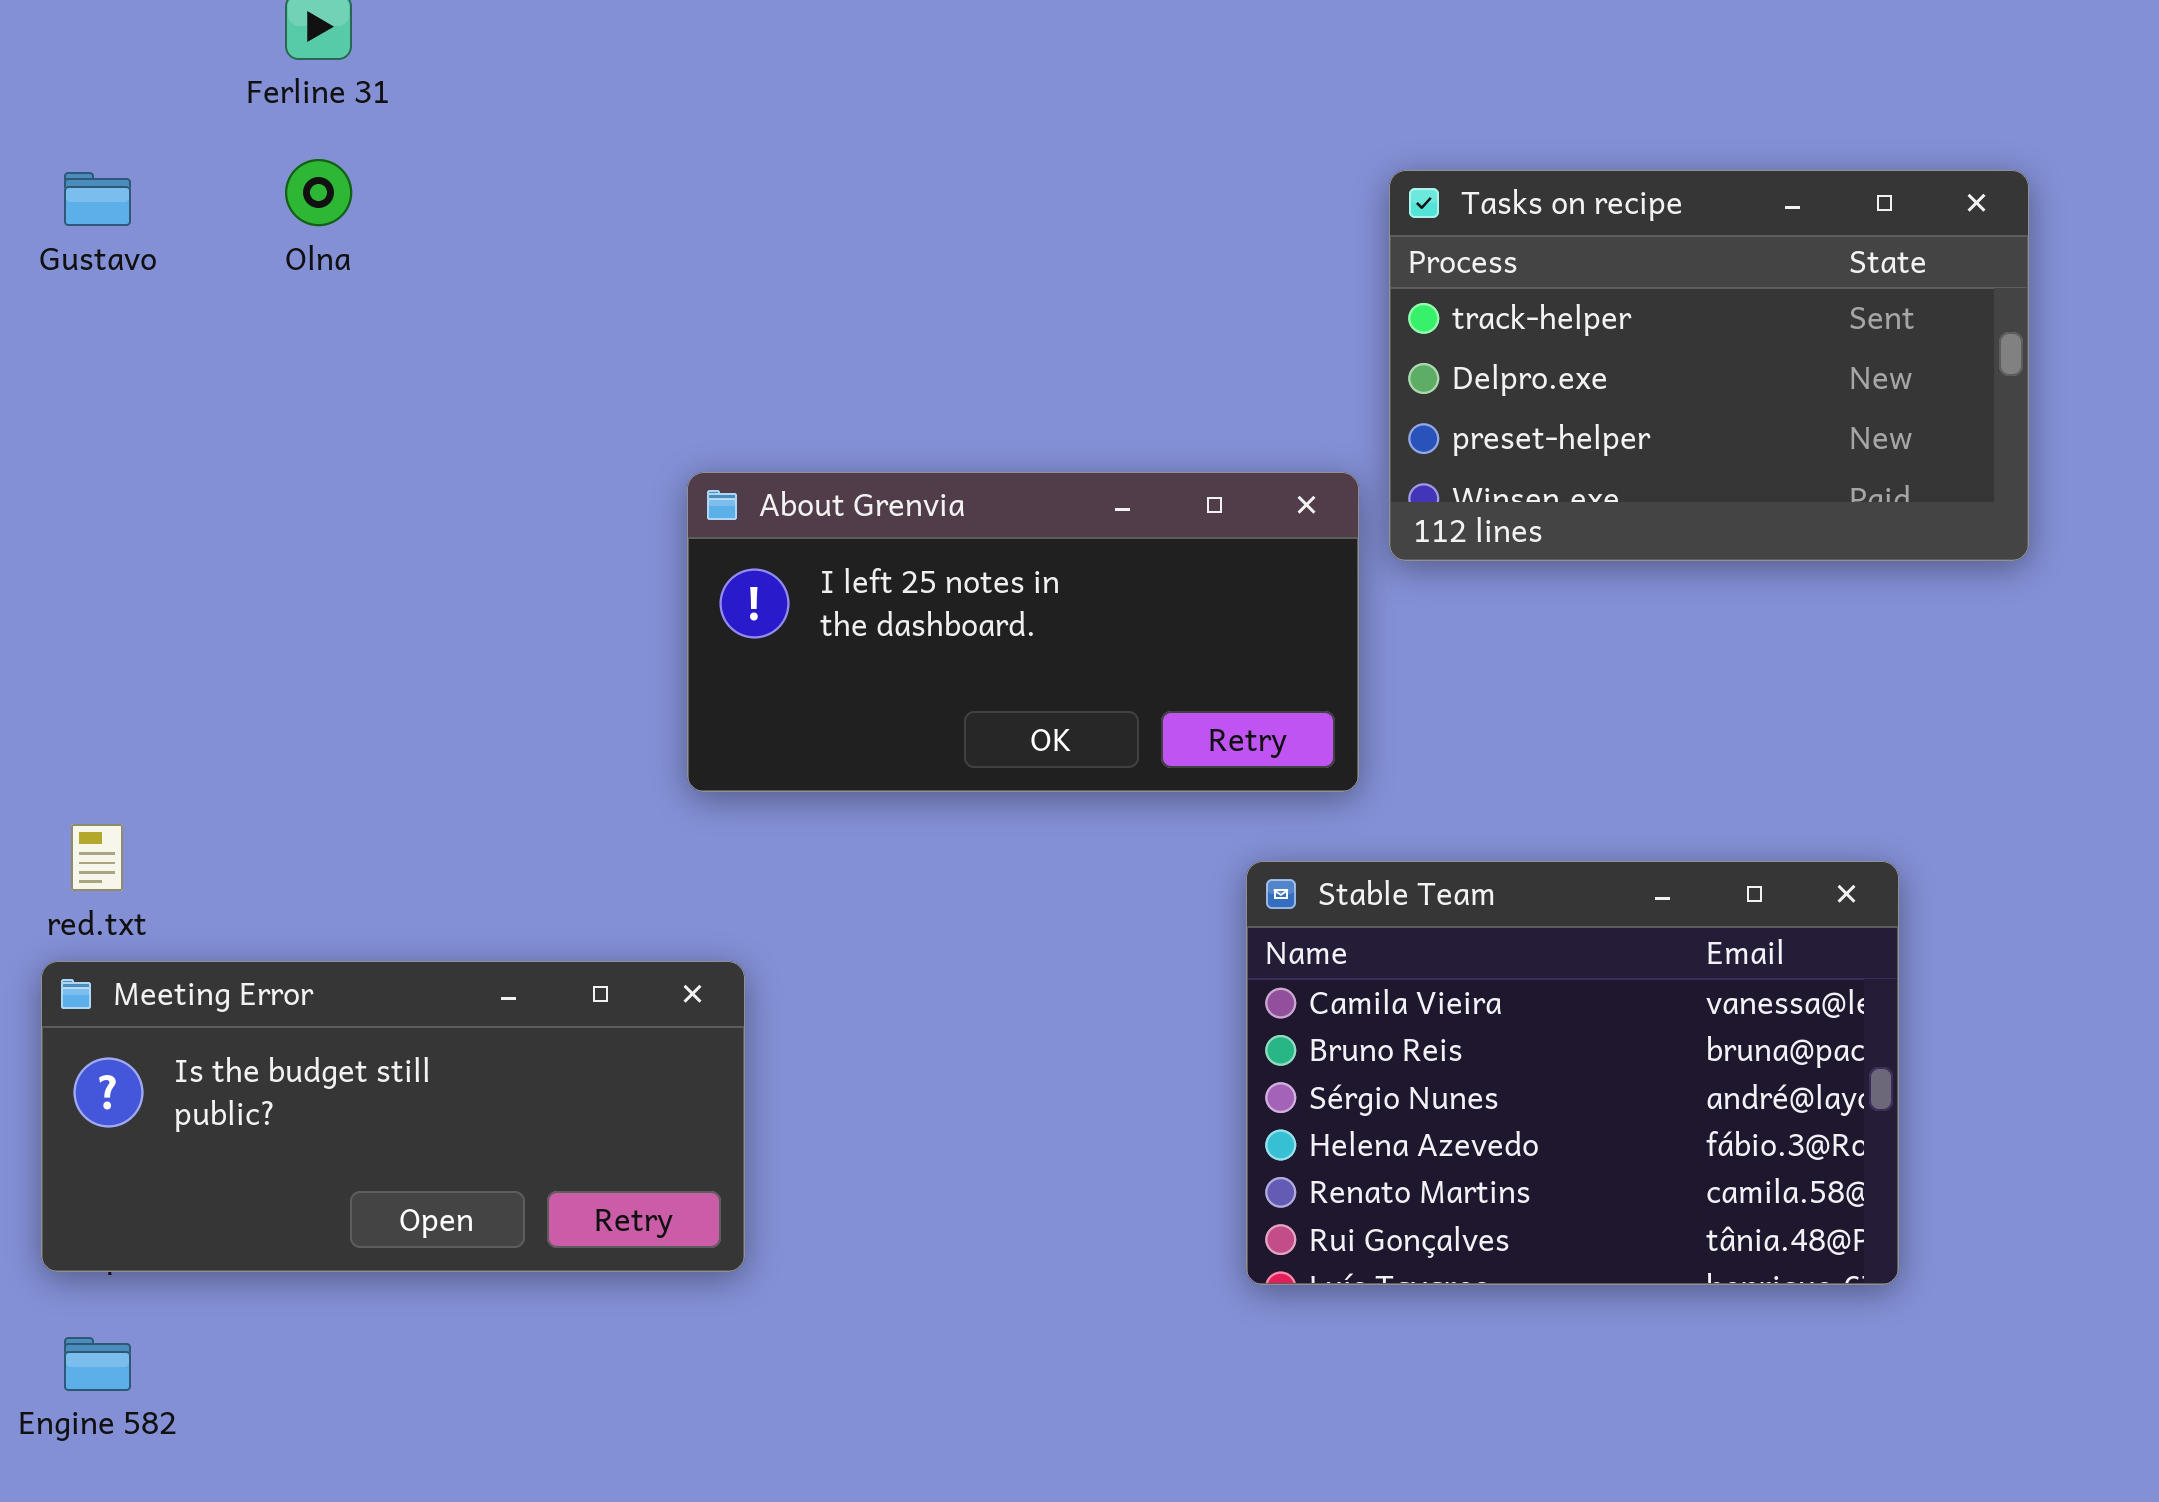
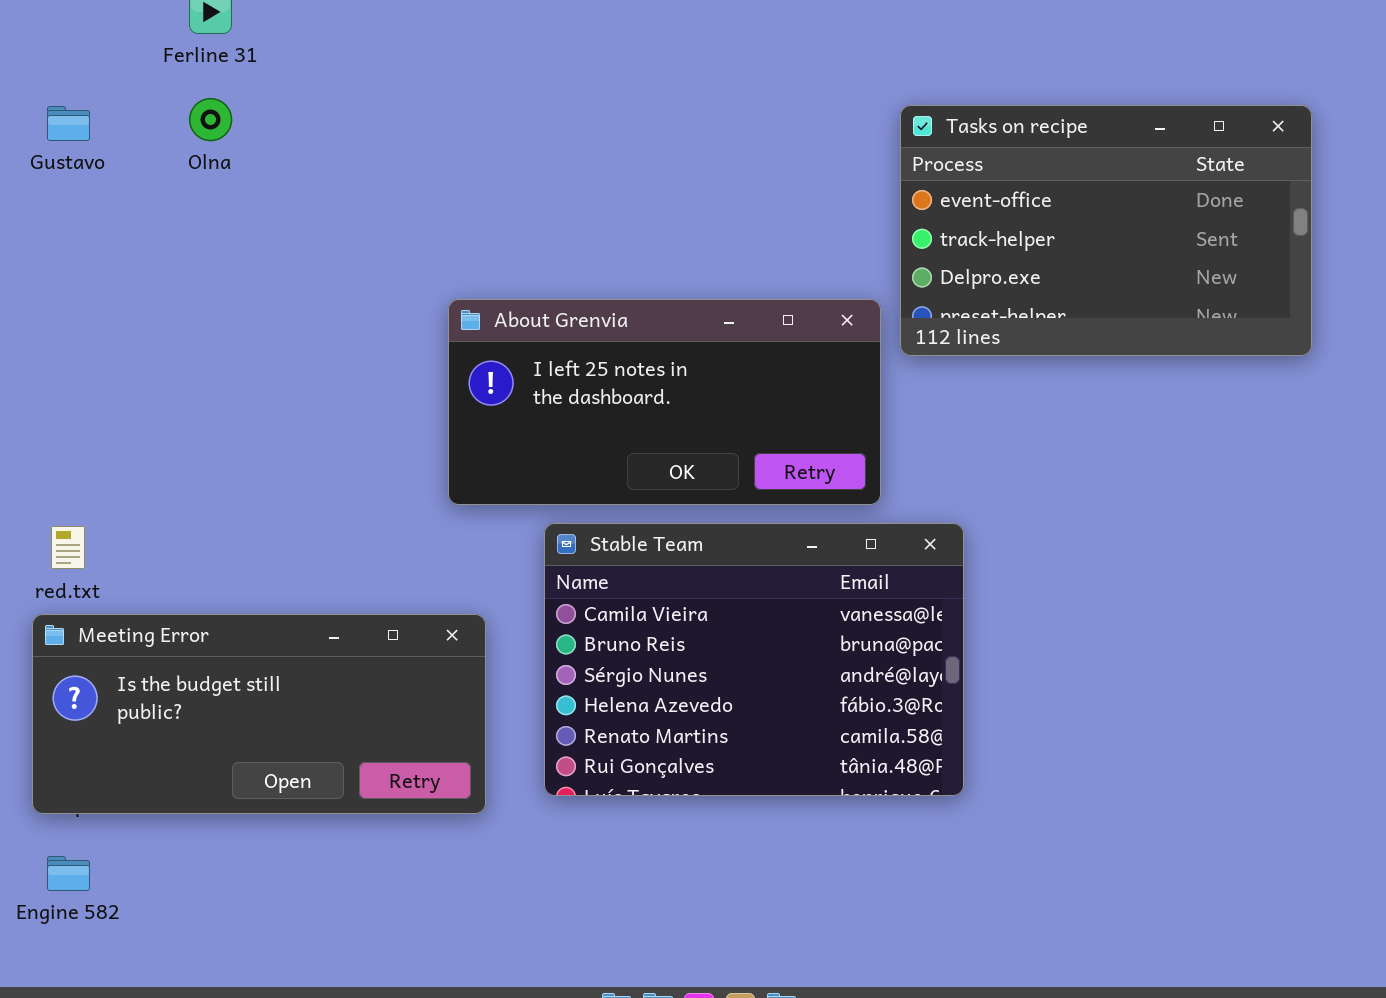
Tasks on recipe: [1389,170,2029,561] -> [900,105,1312,356], scrolled up 1 row
Stable Team: [1246,861,1899,1285] -> [544,523,964,796], moved

